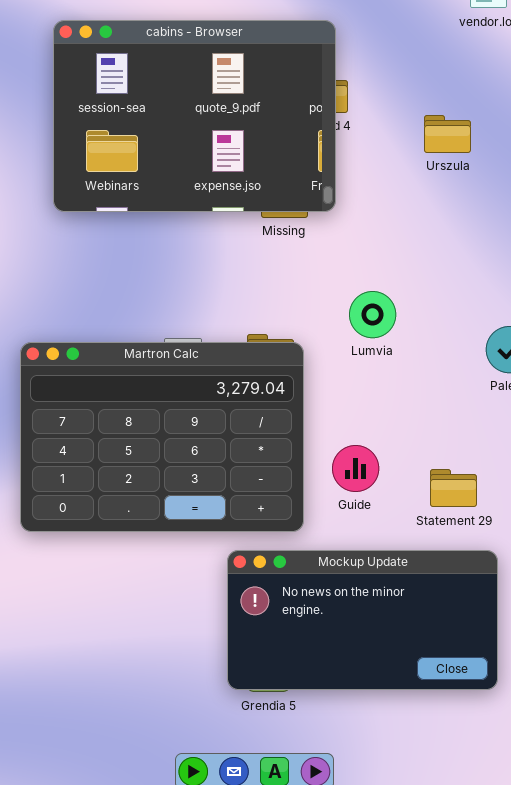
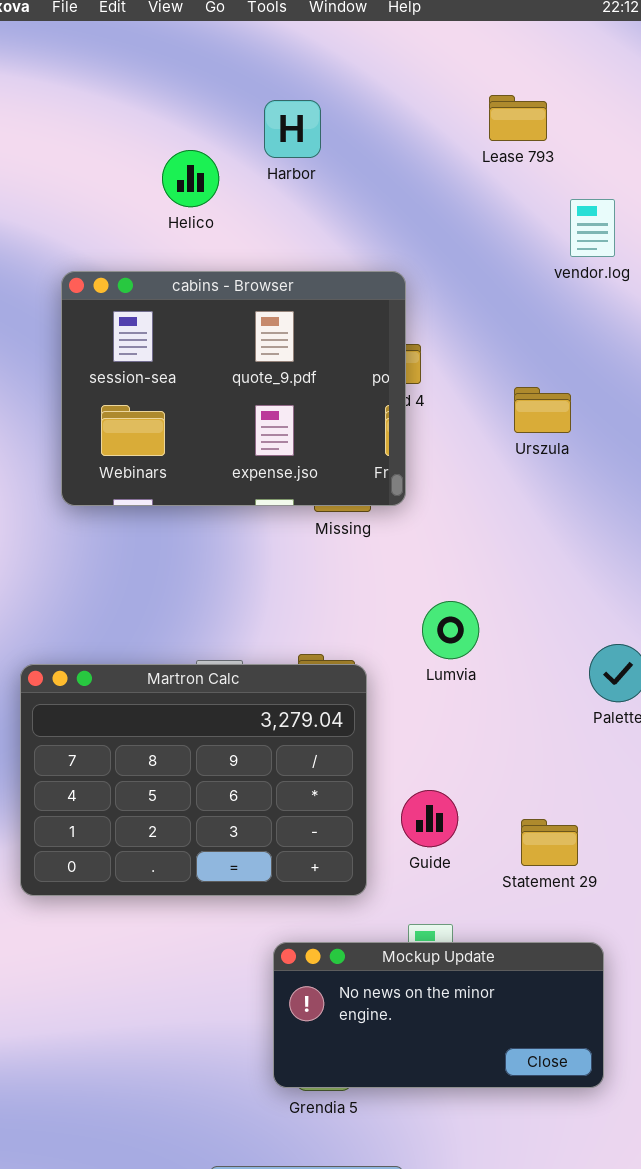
Mockup Update: [227,550,498,690] -> [273,942,604,1088], resized

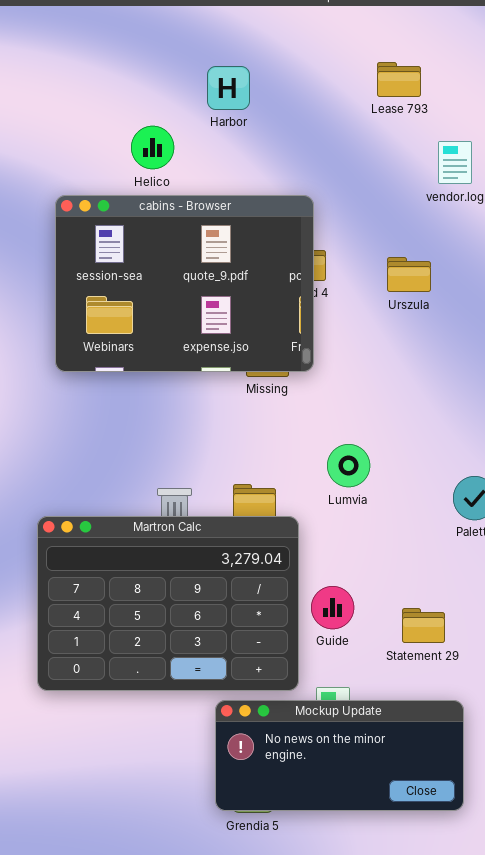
Helico: [162,150,219,207] -> [131,126,174,169], moved
Urszula: [514,387,571,433] -> [387,257,431,292], moved
Martron Calc: [20,664,367,896] -> [37,516,299,691], moved

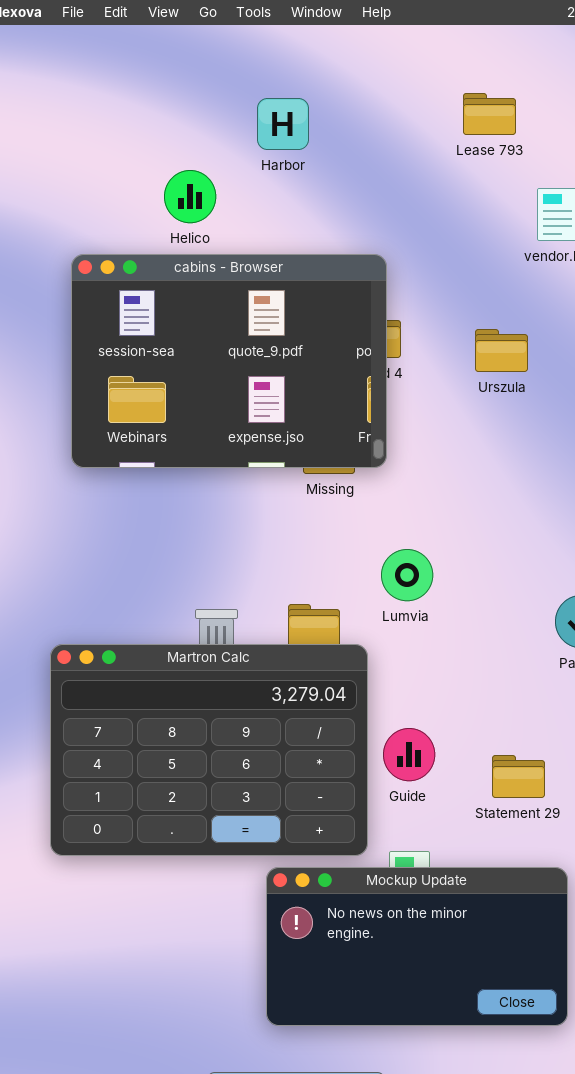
Lumvia: [327,444,370,487] -> [381,549,433,601], moved
Mockup Update: [215,700,464,811] -> [266,867,568,1026], resized

